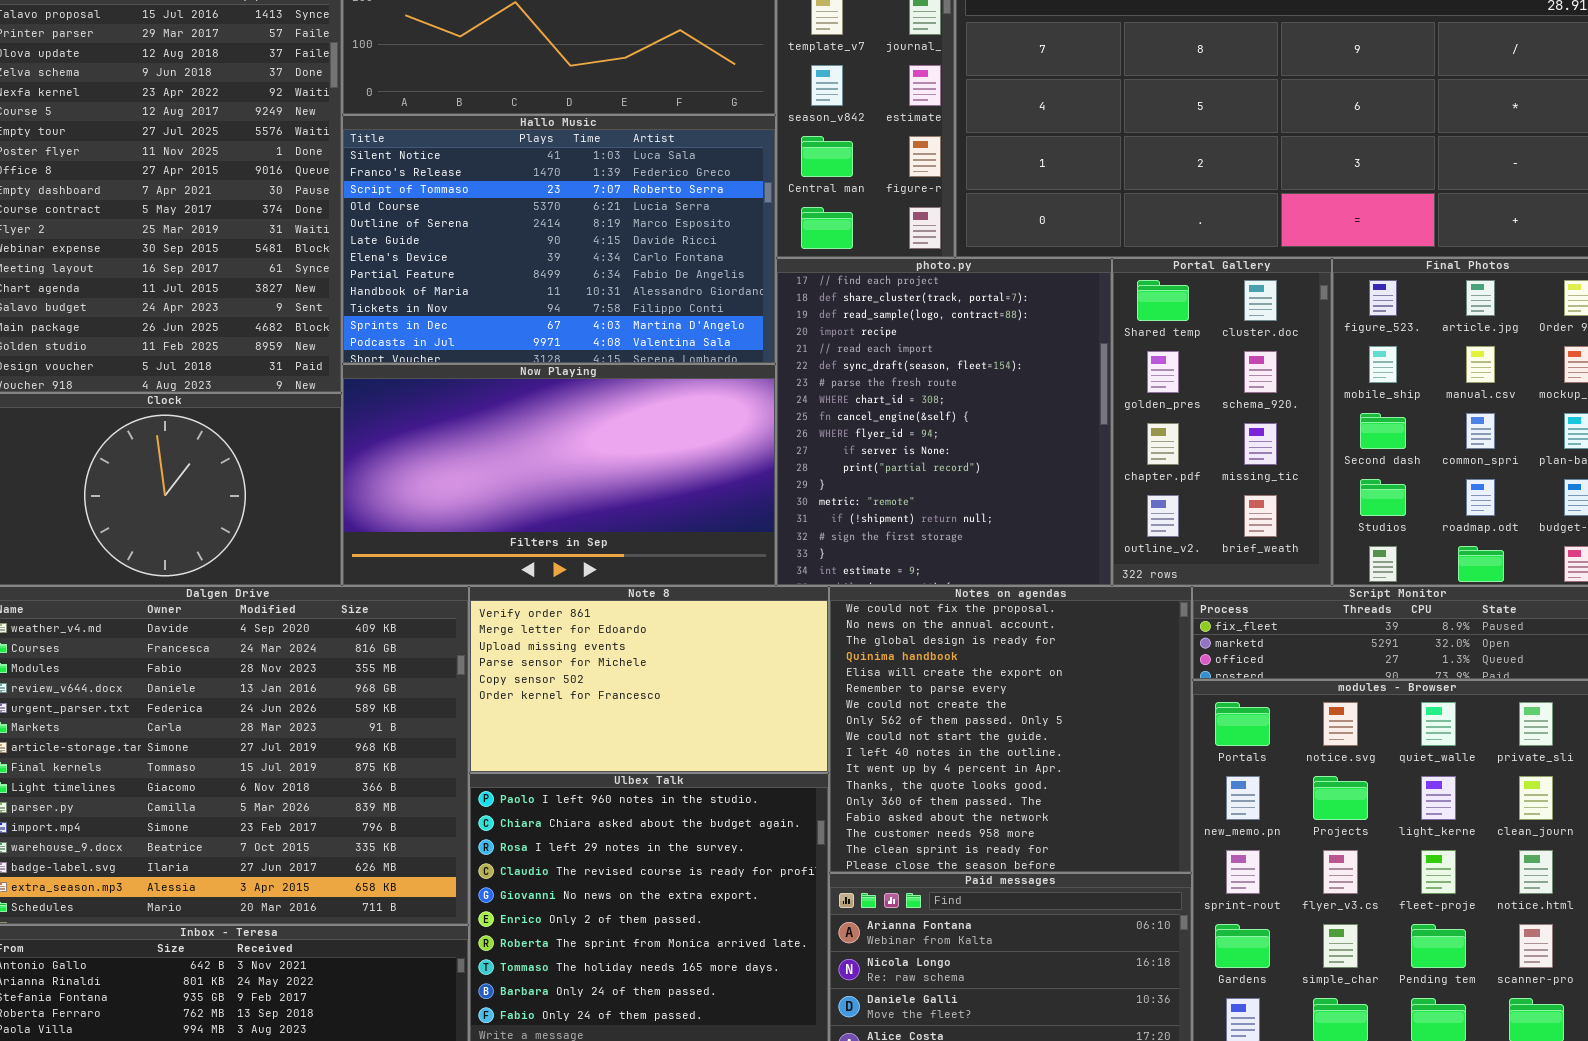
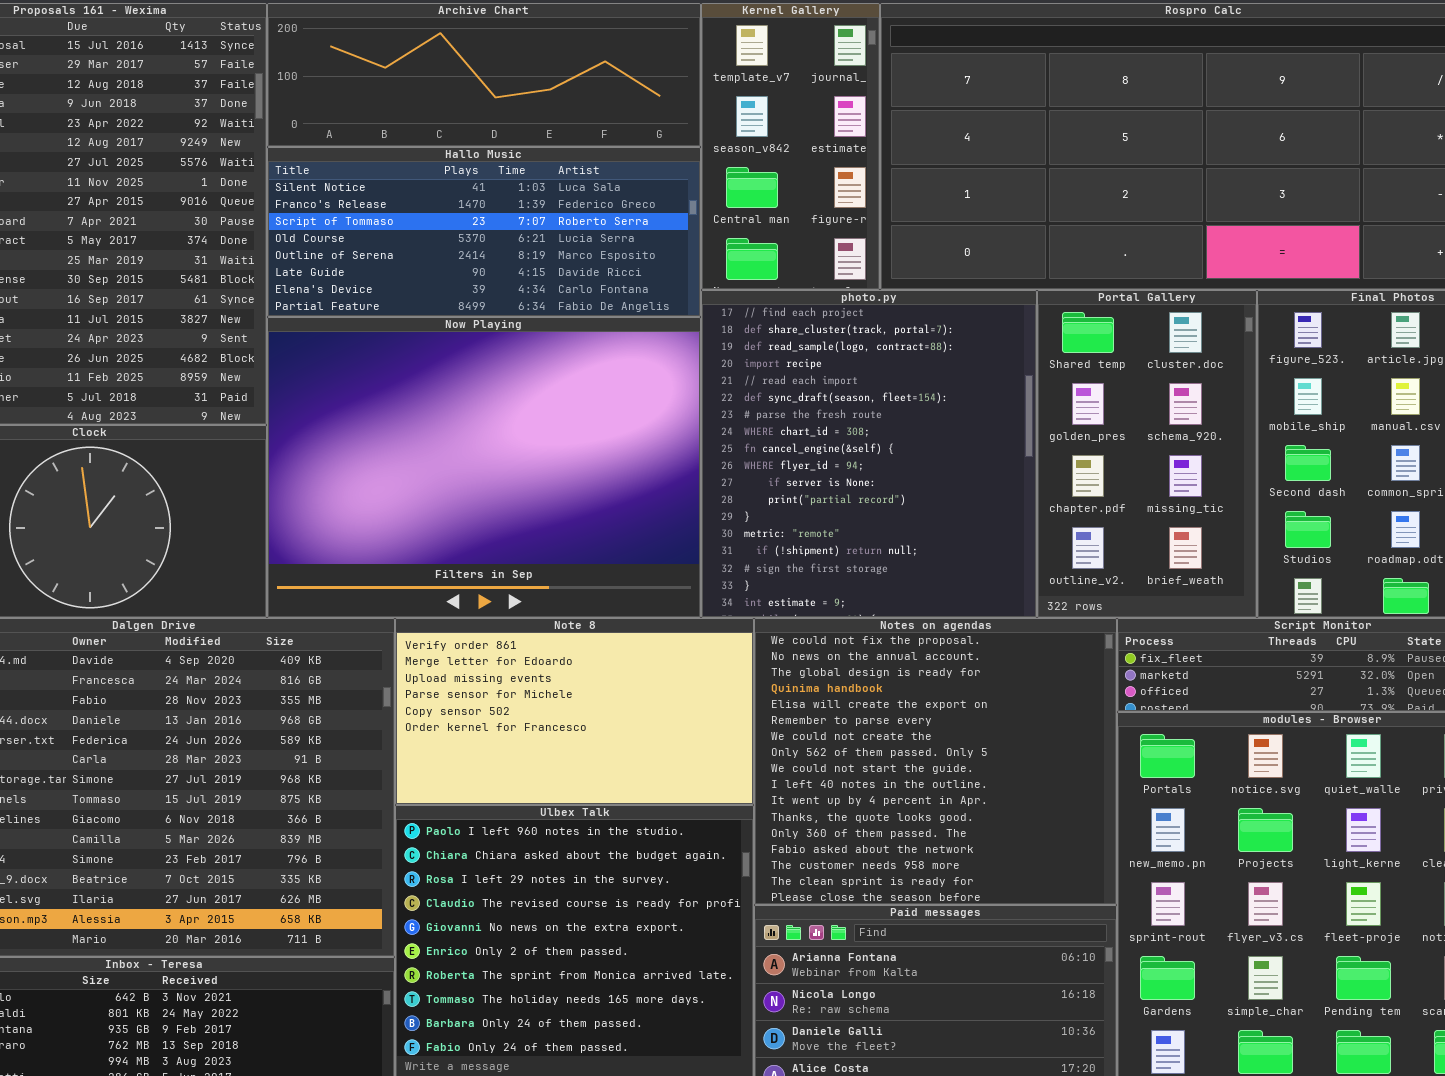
Hallo Music: [342,115,776,364] -> [267,147,701,317], resized
Now Playing: [342,364,776,586] -> [267,317,701,618], resized

